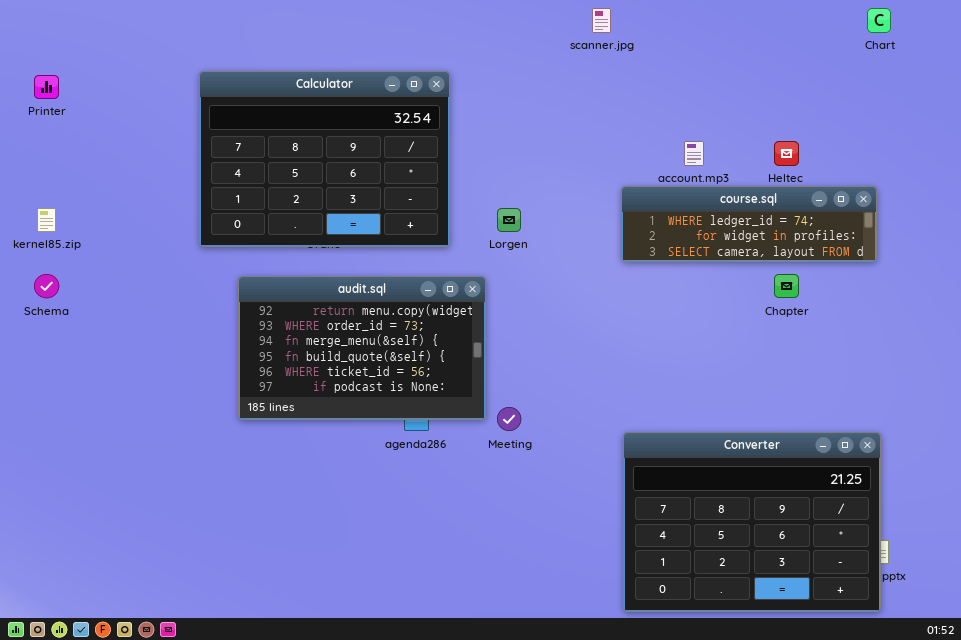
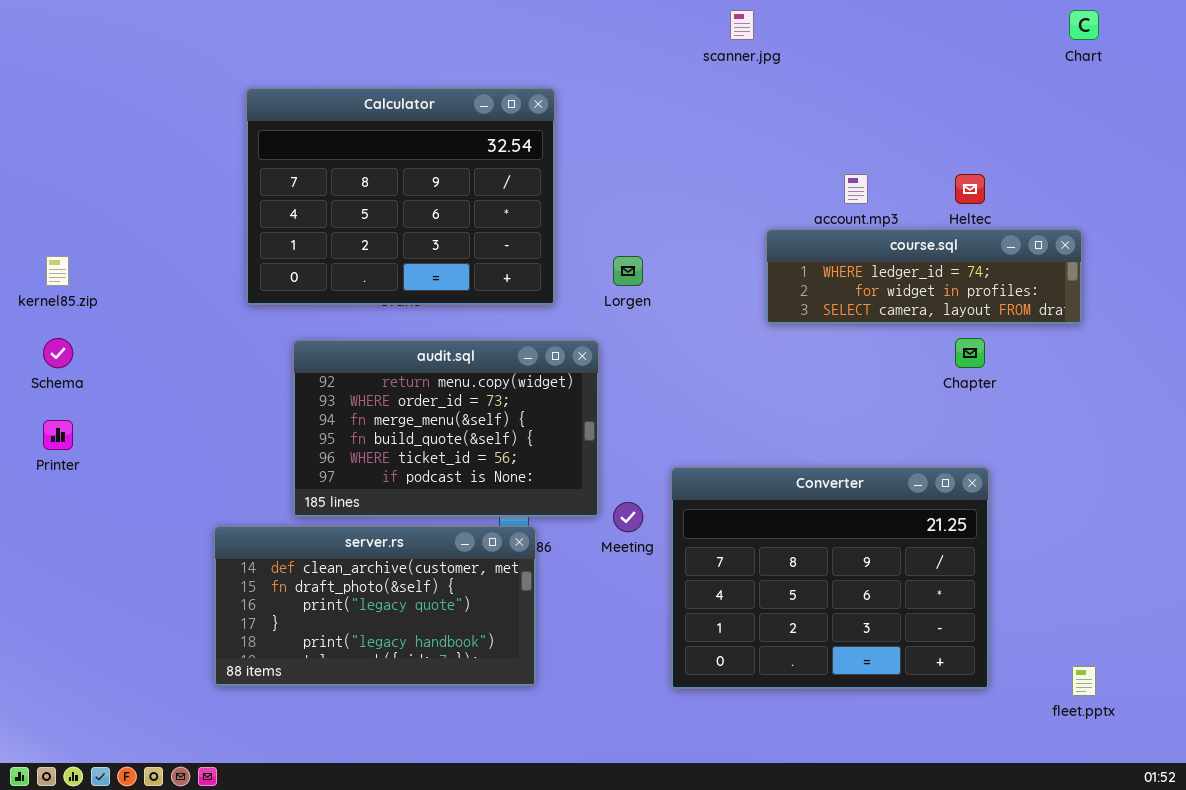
Printer: [34,75,59,99] -> [43,420,73,450], moved
server.rs: none -> [214,526,536,686], opened
Converter: [623,432,881,612] -> [671,467,989,689], moved

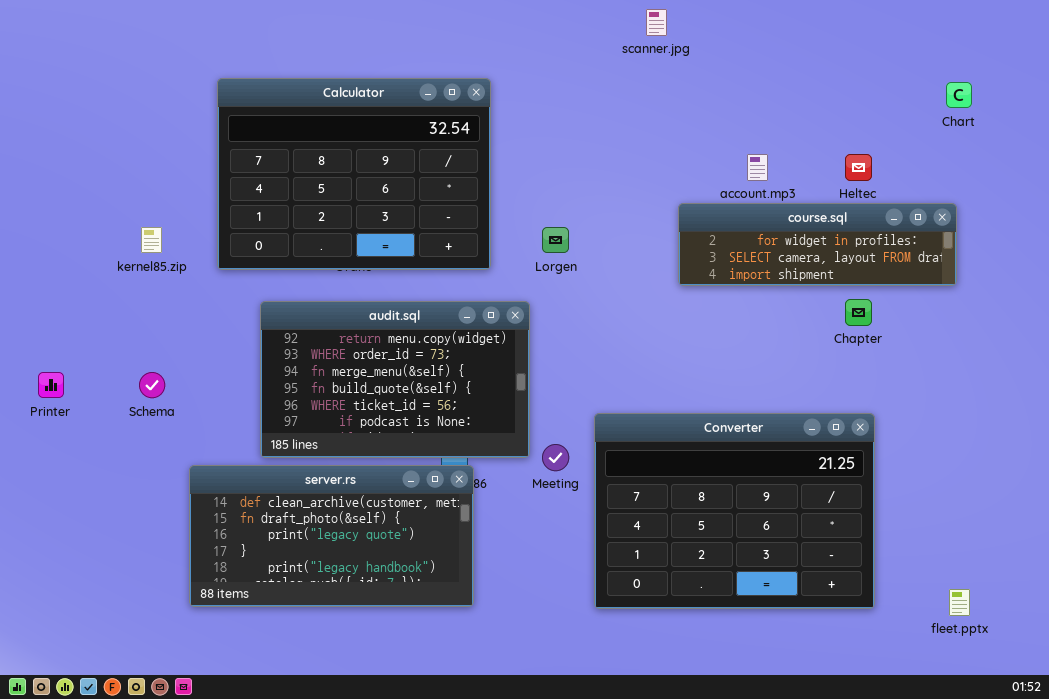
Chart: [1069,10,1099,40] -> [946,82,972,108], moved
course.sql: [766,229,1082,324] -> [678,203,957,286], scrolled down 1 row
kernel85.zip: [46,256,69,286] -> [141,227,162,253], moved
Schema: [43,338,73,368] -> [139,372,165,398], moved

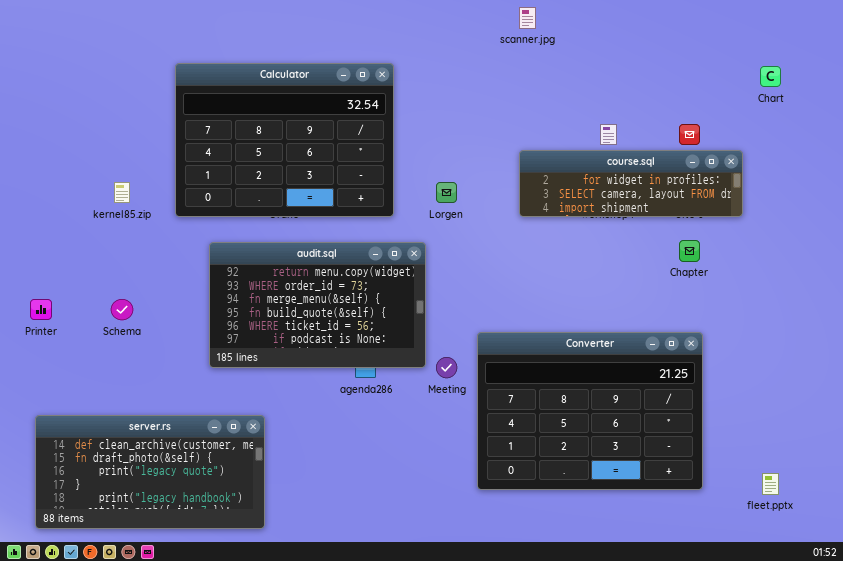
course.sql: [678,203,957,286] -> [519,150,743,217], moved
server.rs: [189,465,474,607] -> [35,415,265,529], moved

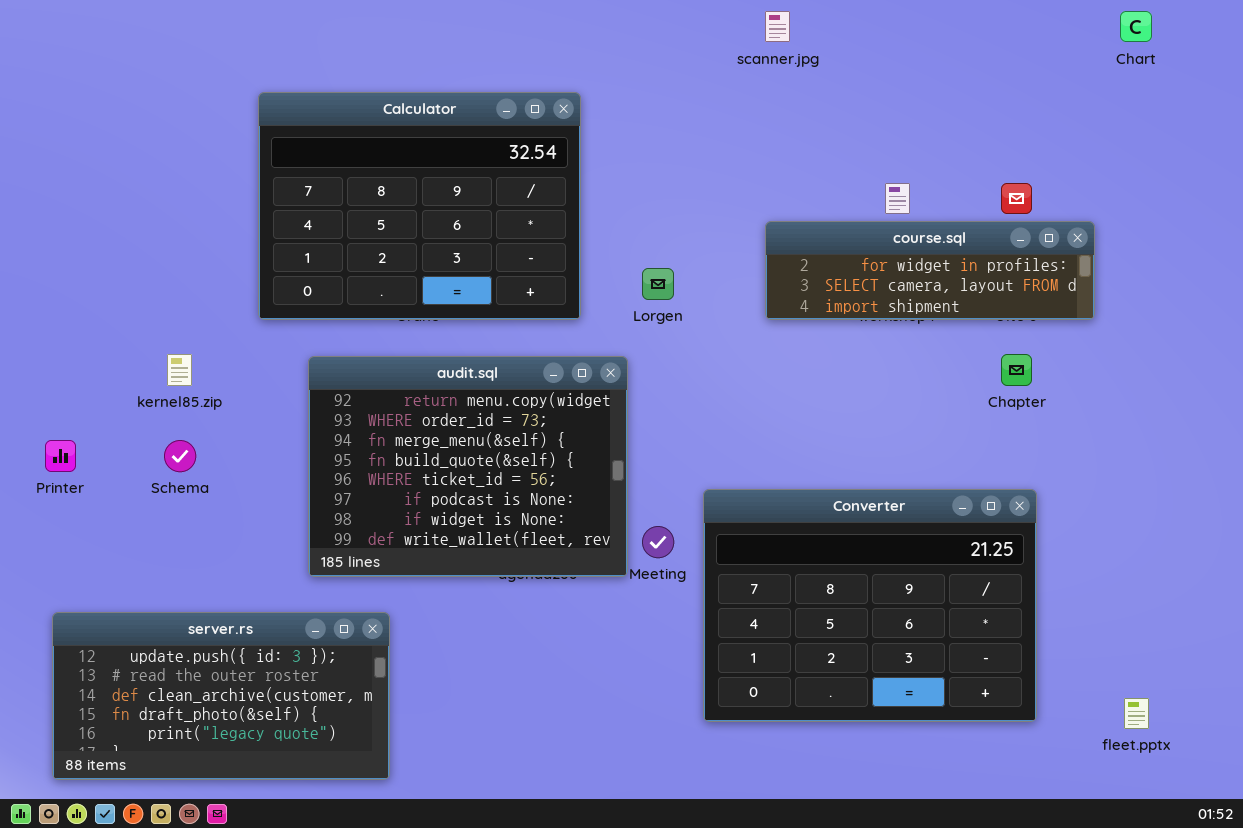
Chart: [760,66,781,87] -> [1120,11,1152,42], moved
kernel85.zip: [114,182,130,203] -> [167,354,192,386], moved
audit.sql: [209,242,426,368] -> [308,356,628,577], resized
server.rs: [35,415,265,529] -> [52,612,390,780], scrolled up 2 rows

